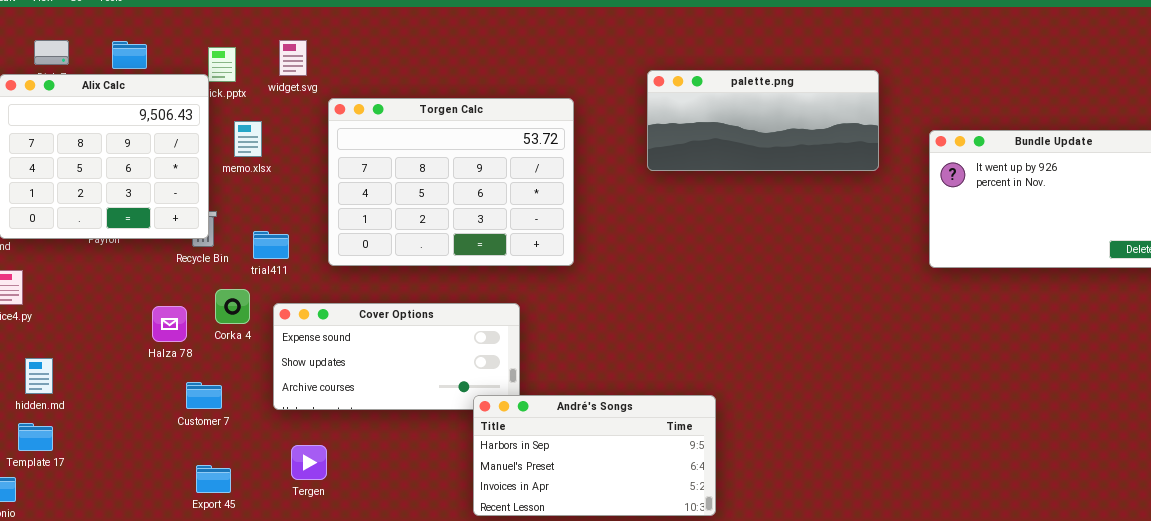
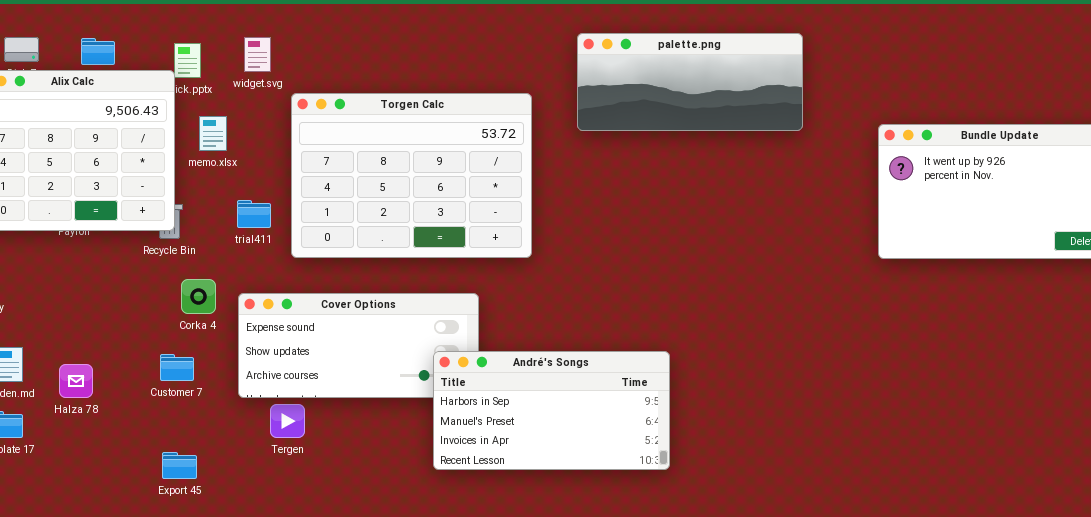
palette.png: [647,70,879,171] -> [577,33,803,131], moved
trial411: [253,231,289,259] -> [237,200,271,228], moved
Halza 78: [152,306,187,342] -> [59,364,93,398], moved
Customer 7: [186,382,222,409] -> [160,354,194,381], moved
André's Songs: [473,395,716,516] -> [433,351,670,470], moved
Tergen: [291,445,327,480] -> [270,404,305,438], moved

